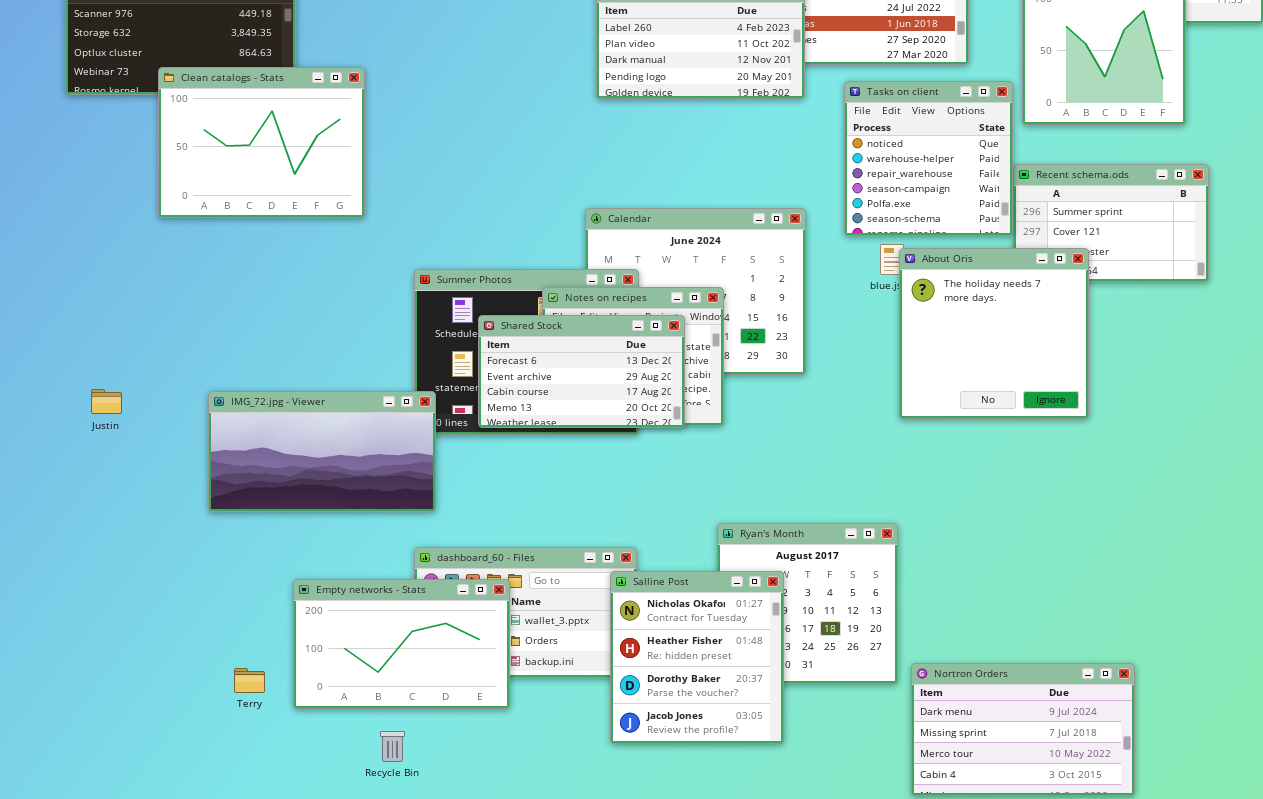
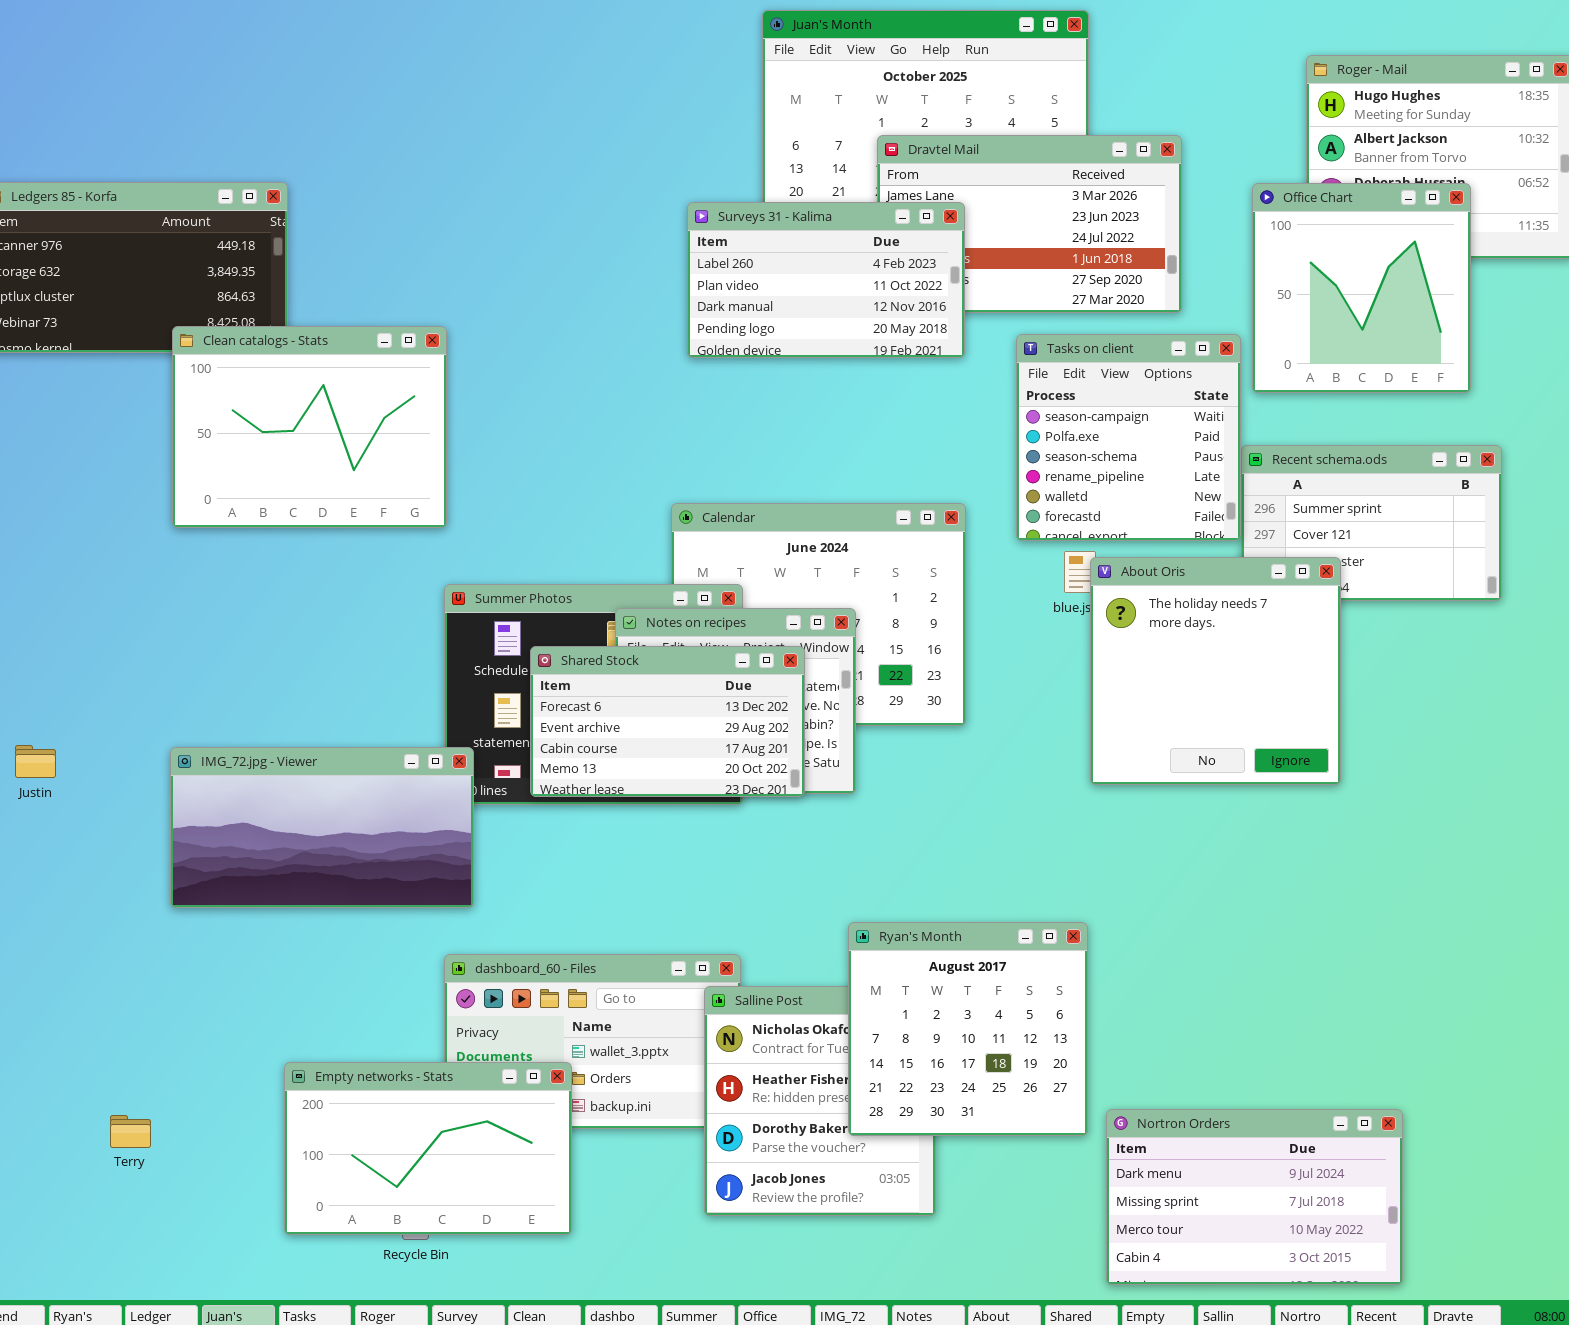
Clean catalogs - Stats: [158,67,365,218] -> [172,326,447,528], moved
Tasks on client: [844,81,1013,236] -> [1016,334,1241,541], scrolled down 3 rows
Ryan's Month: [717,523,898,684] -> [848,922,1088,1136], raised
Empty networks - Stats: [293,579,510,709] -> [284,1062,572,1235], moved
Terry: [234,668,265,693] -> [110,1115,151,1148], moved

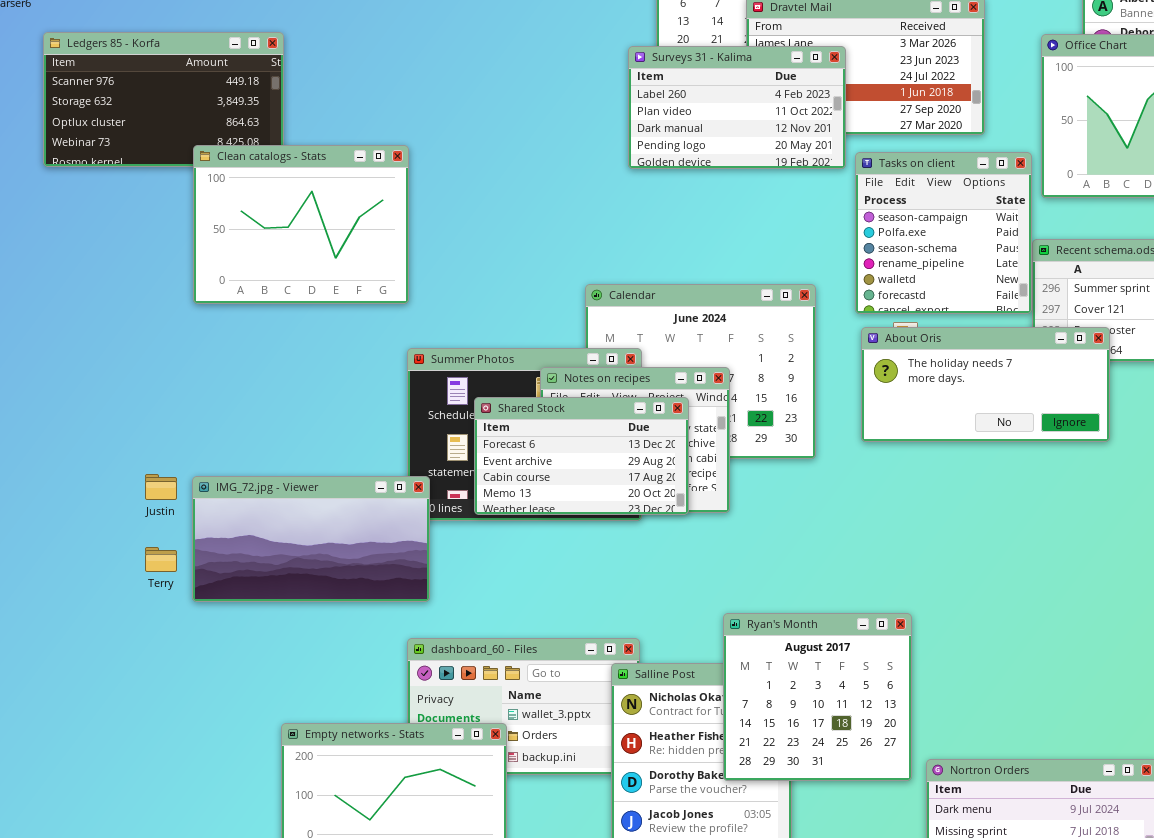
Surveys 31 - Kalima: [687,202,965,358] -> [628,46,846,169], moved
About Oris: [1090,557,1341,785] -> [861,327,1110,442], resized
Justin: [15,745,56,778] -> [145,474,177,500], moved
Terry: [110,1115,151,1148] -> [145,547,177,572], moved

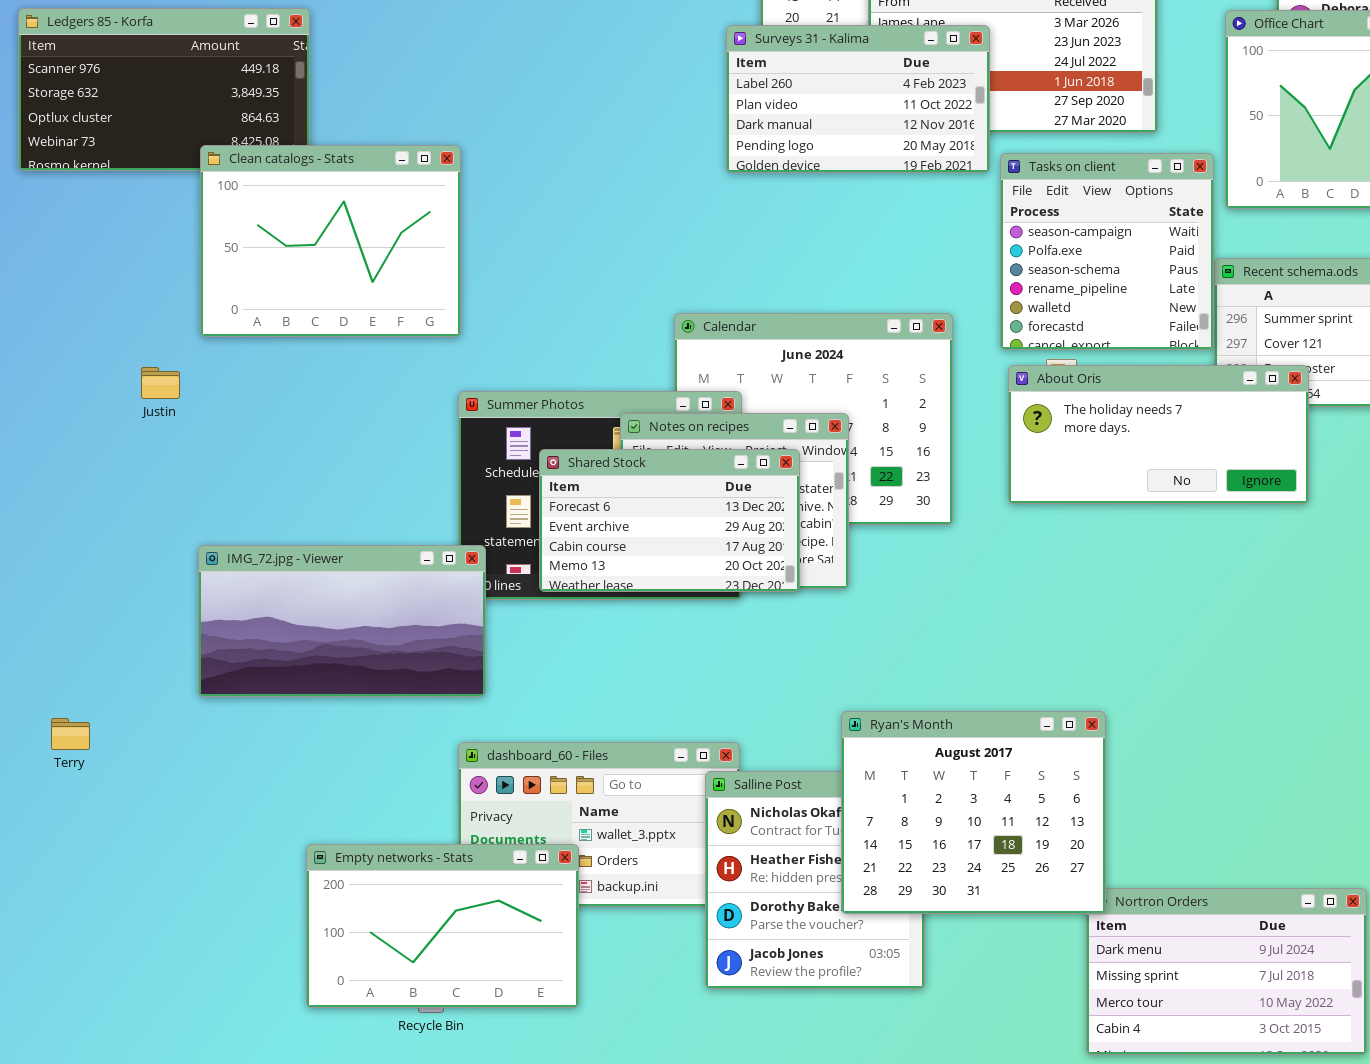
Justin: [145,474,177,500] -> [141,367,180,399], moved
Terry: [145,547,177,572] -> [51,718,90,750], moved
Ryan's Month: [723,613,912,781] -> [841,711,1106,914], resized

